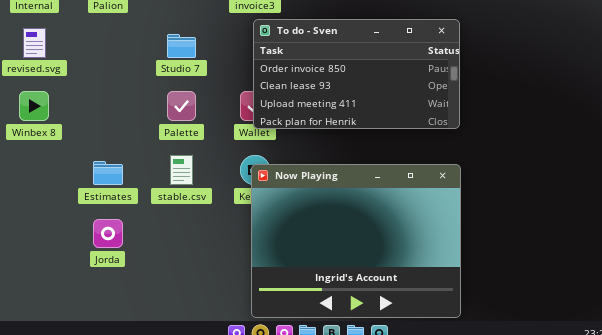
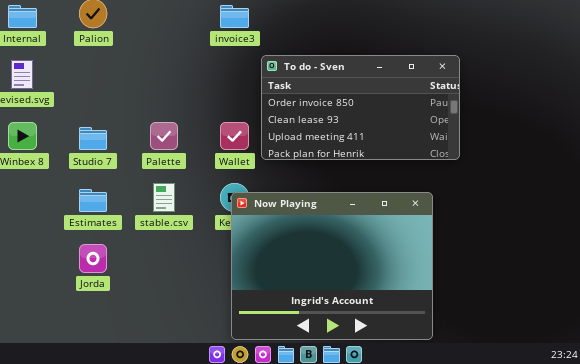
To do - Sven: [253,19,460,129] -> [261,55,460,160], moved
Studio 7: [167,34,196,58] -> [79,127,107,150], moved

